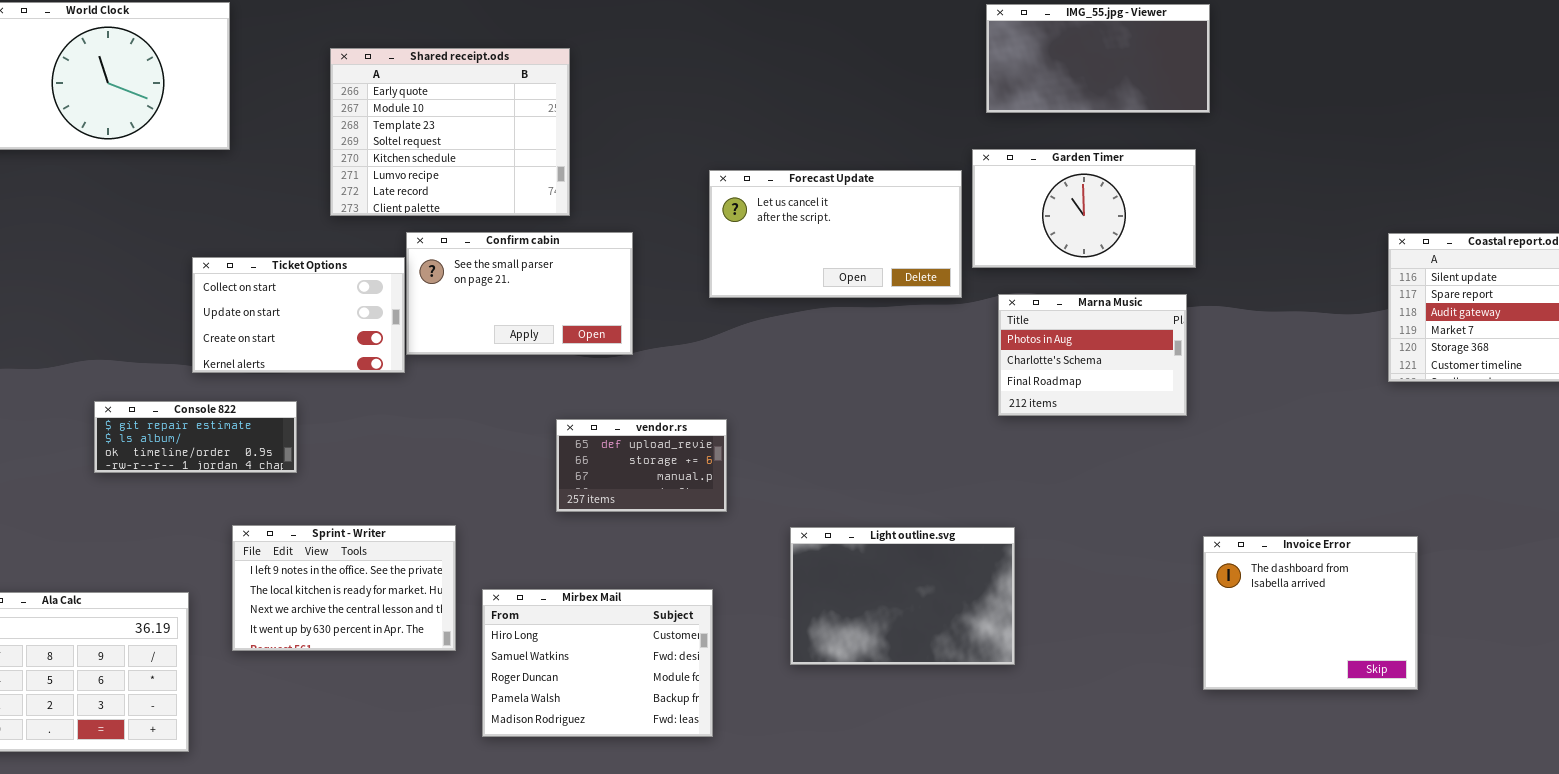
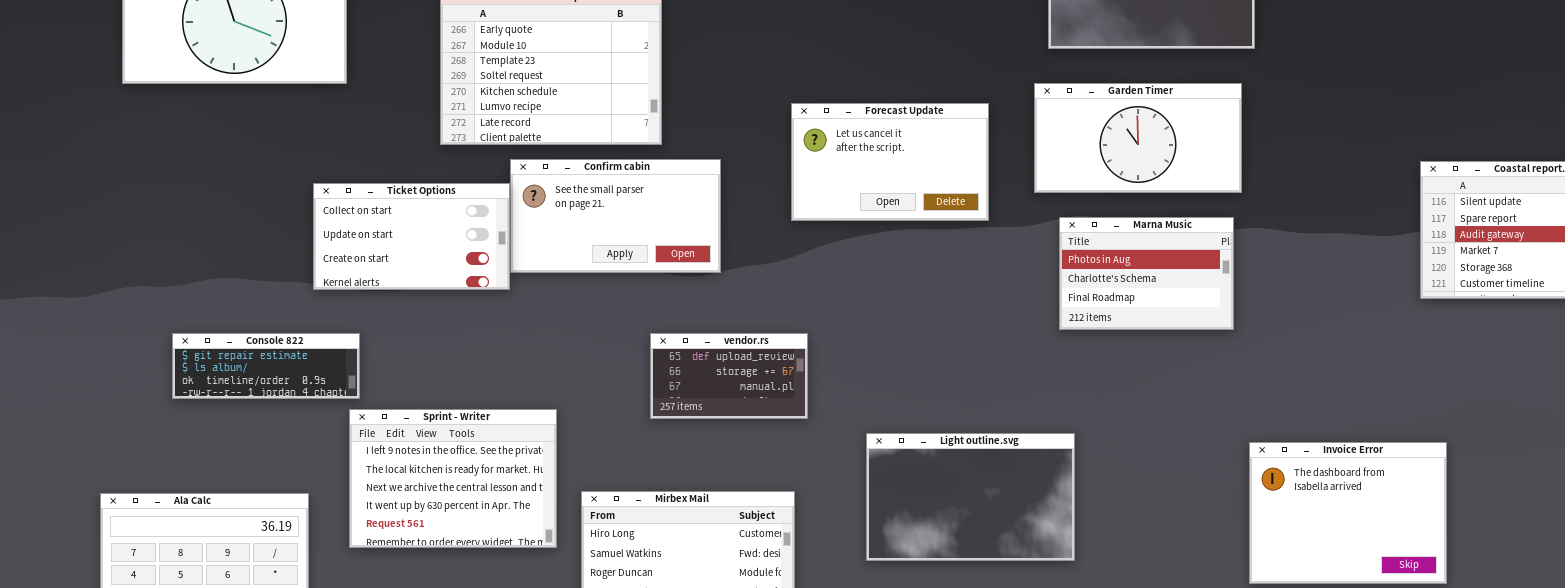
Forecast Update: [709,170,962,298] -> [791,103,989,221], resized
Console 822: [94,401,297,473] -> [172,333,360,399], moved
Sprint - Writer: [232,525,456,651] -> [349,409,557,548], resized

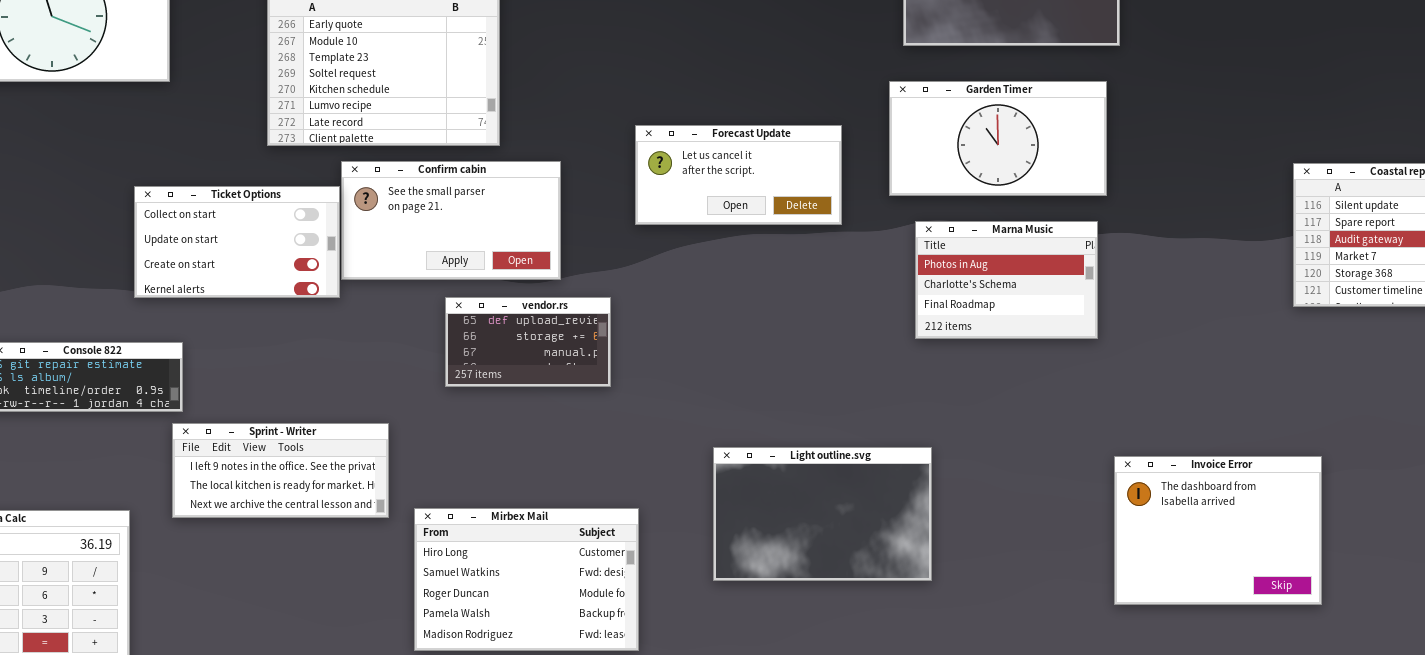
Forecast Update: [791,103,989,221] -> [635,125,842,225], resized
vendor.rs: [650,333,808,419] -> [445,297,611,387], moved
Sprint - Writer: [349,409,557,548] -> [172,423,389,518], resized

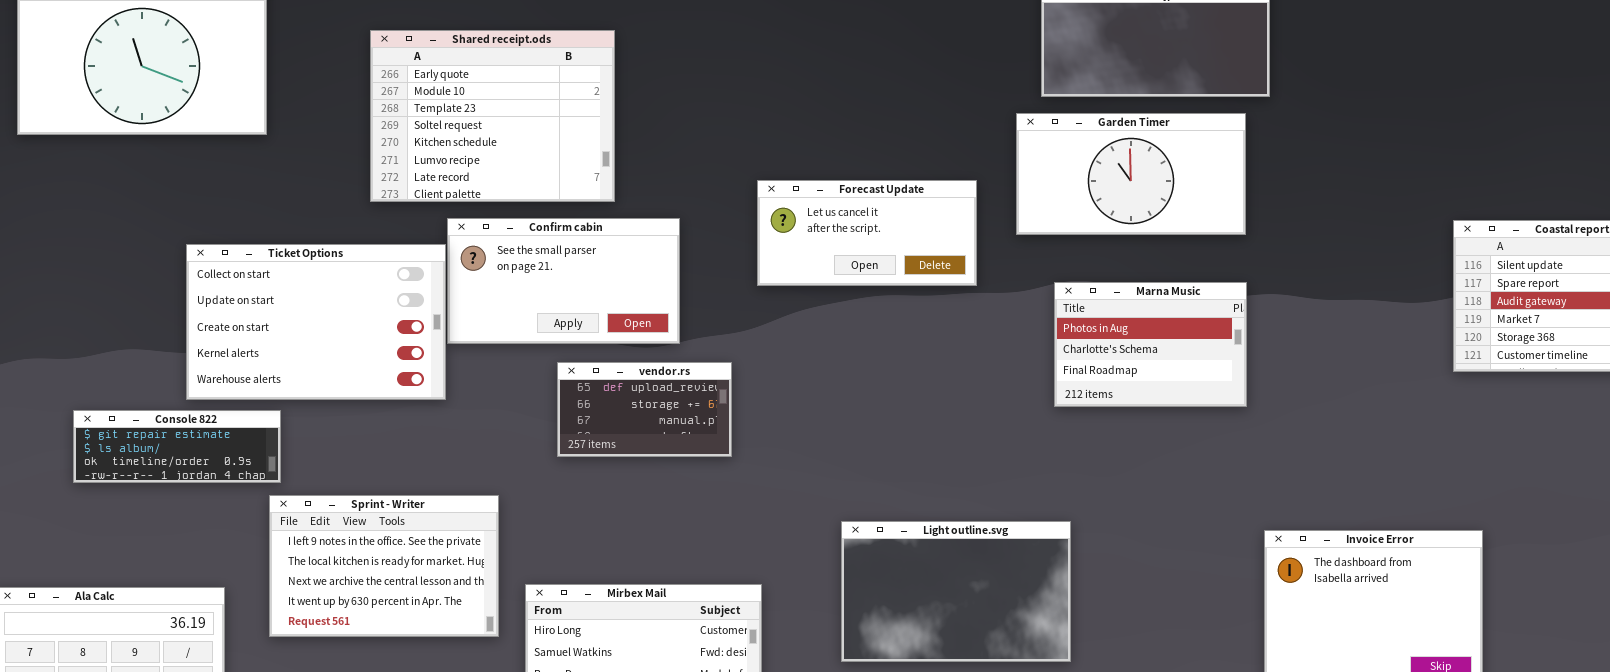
Garden Timer: [889,81,1107,196] -> [1016,113,1246,235], moved
Ticket Options: [134,186,340,298] -> [186,244,446,400], resized
Sprint - Writer: [172,423,389,518] -> [269,495,499,637], resized

